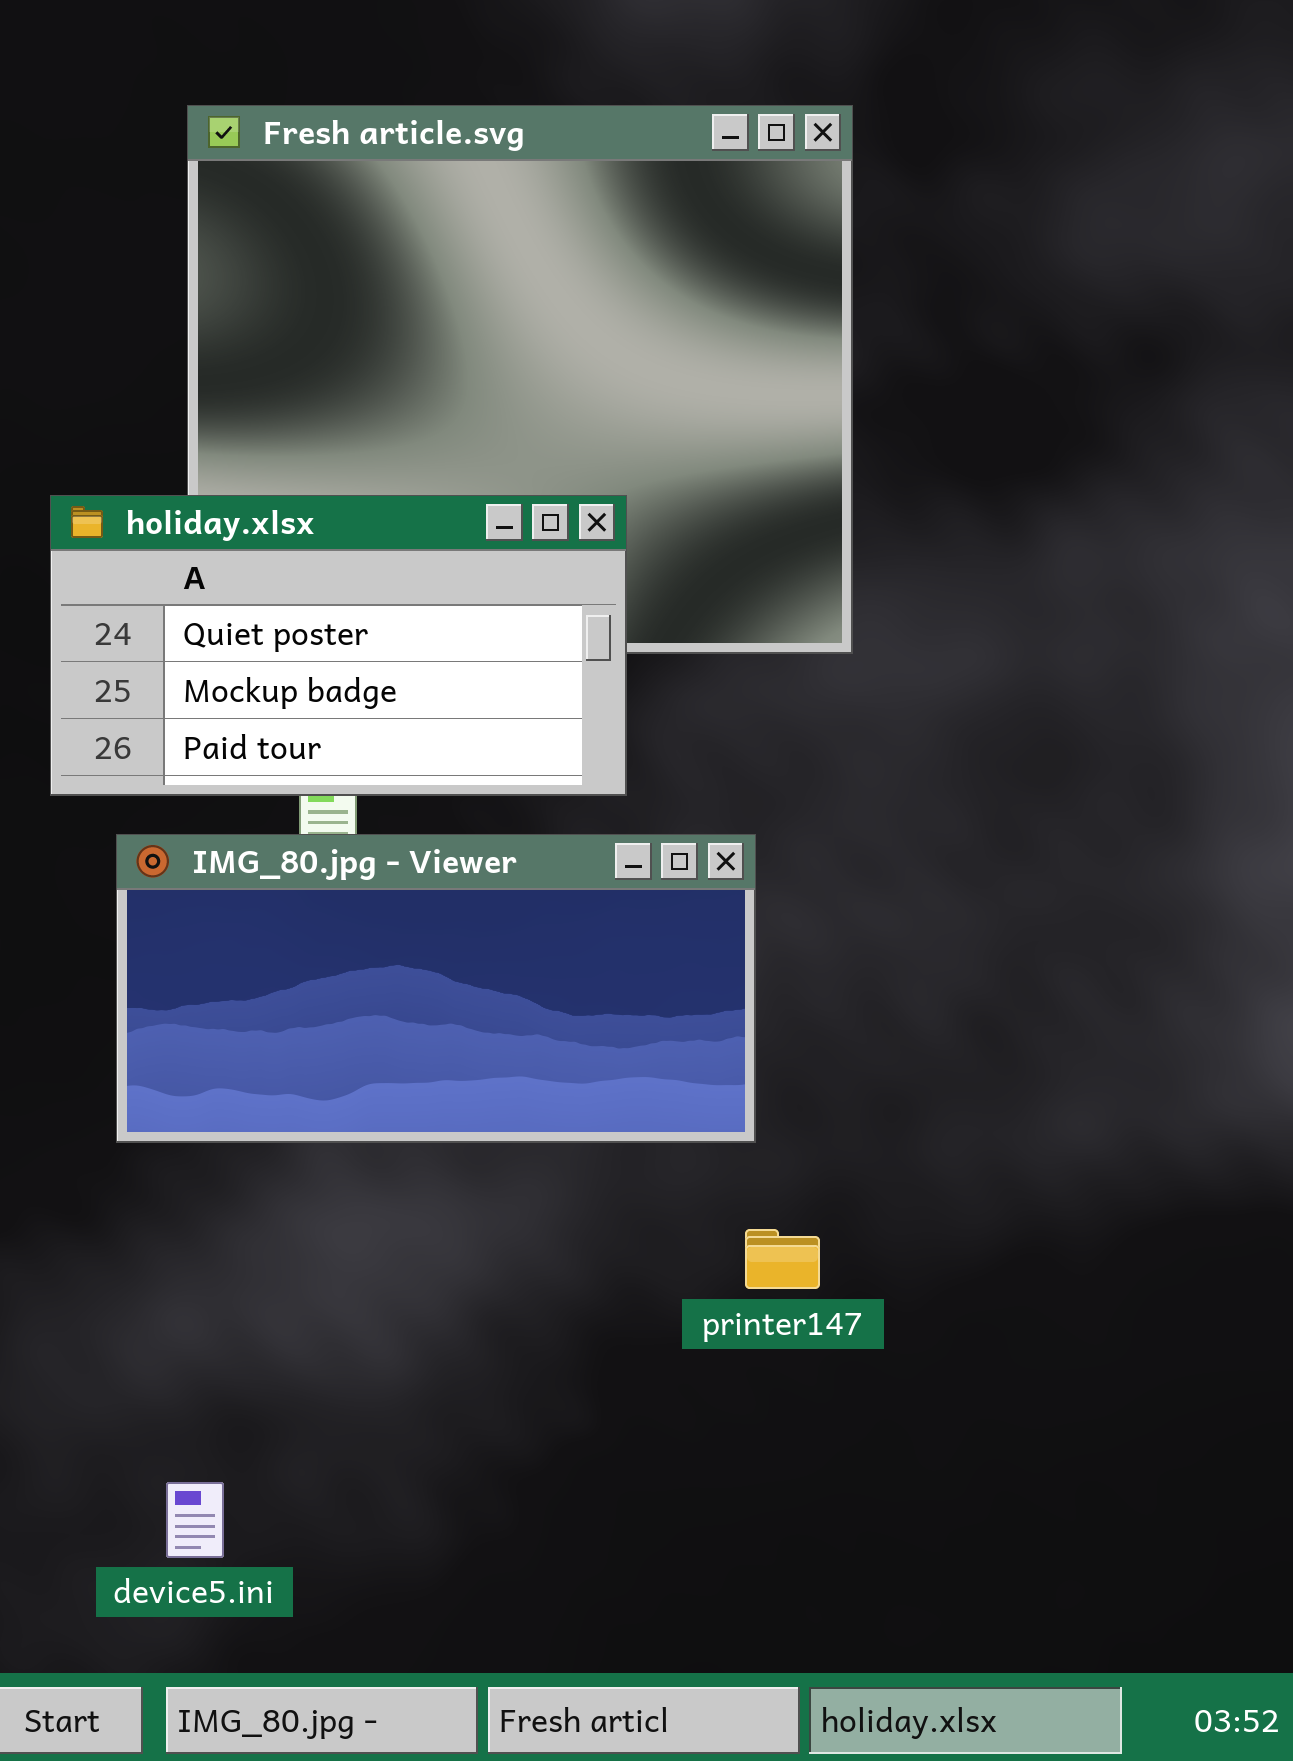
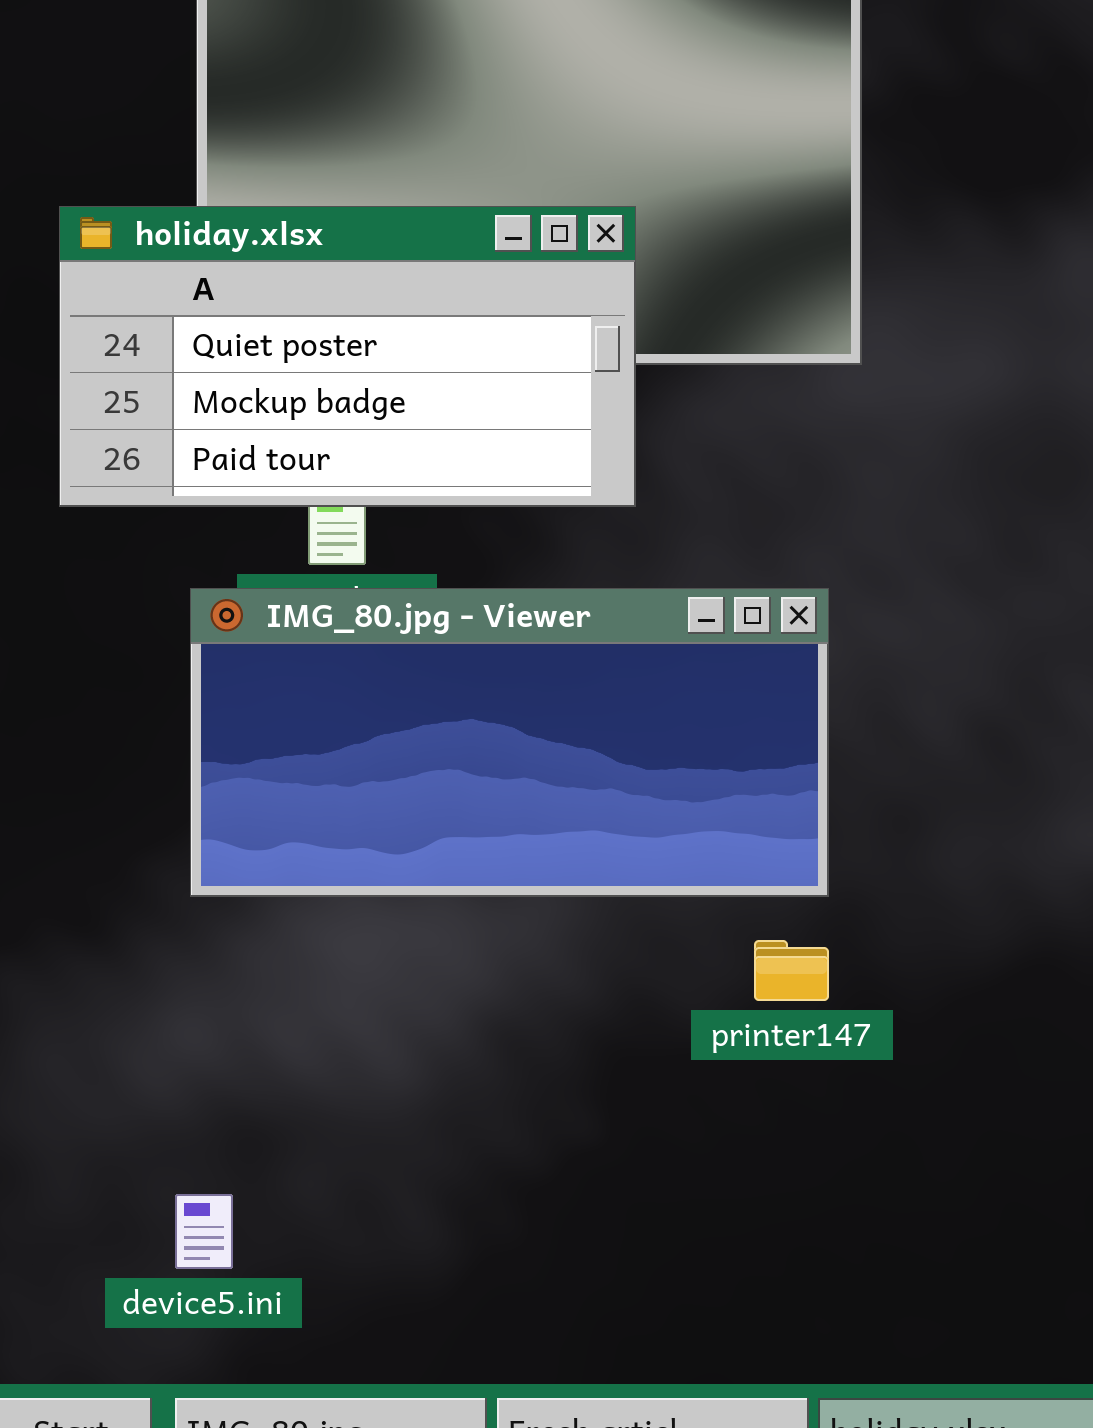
IMG_80.jpg - Viewer: [116,834,756,1143] -> [190,588,829,897], moved

